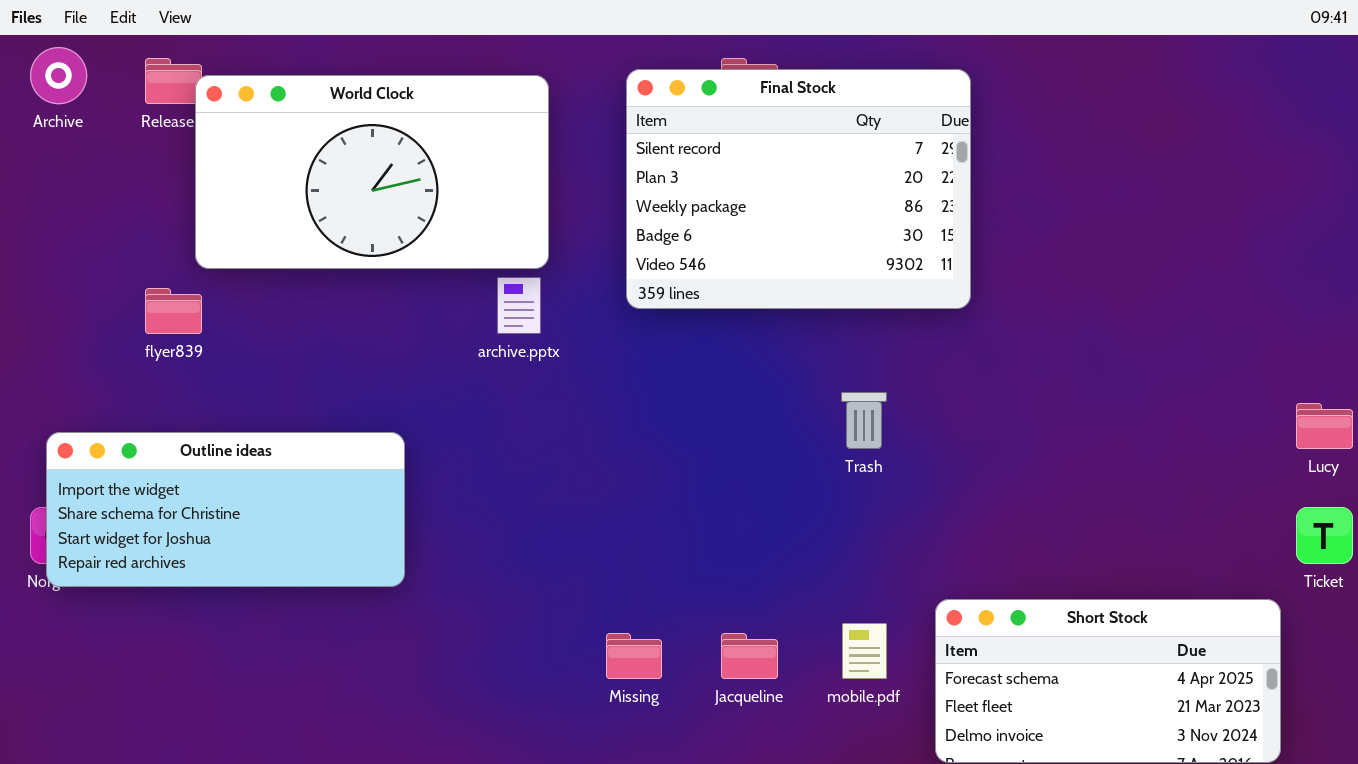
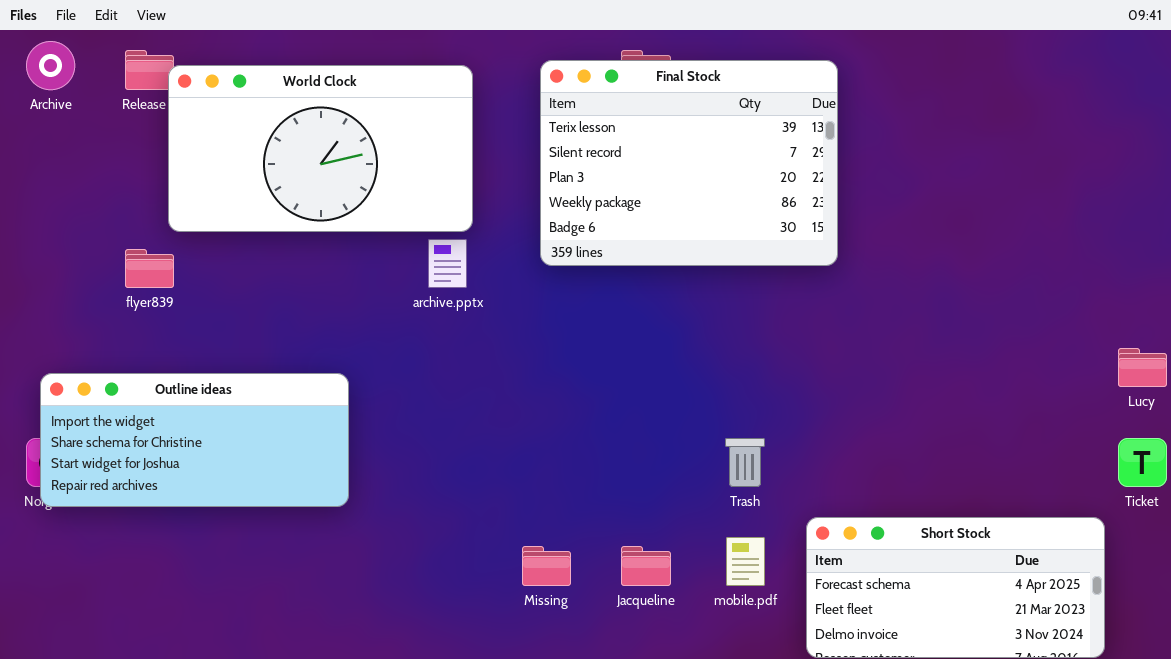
Final Stock: [626,69,971,309] -> [540,60,838,266], scrolled up 1 row
Trash: [841,392,887,449] -> [725,438,765,487], moved

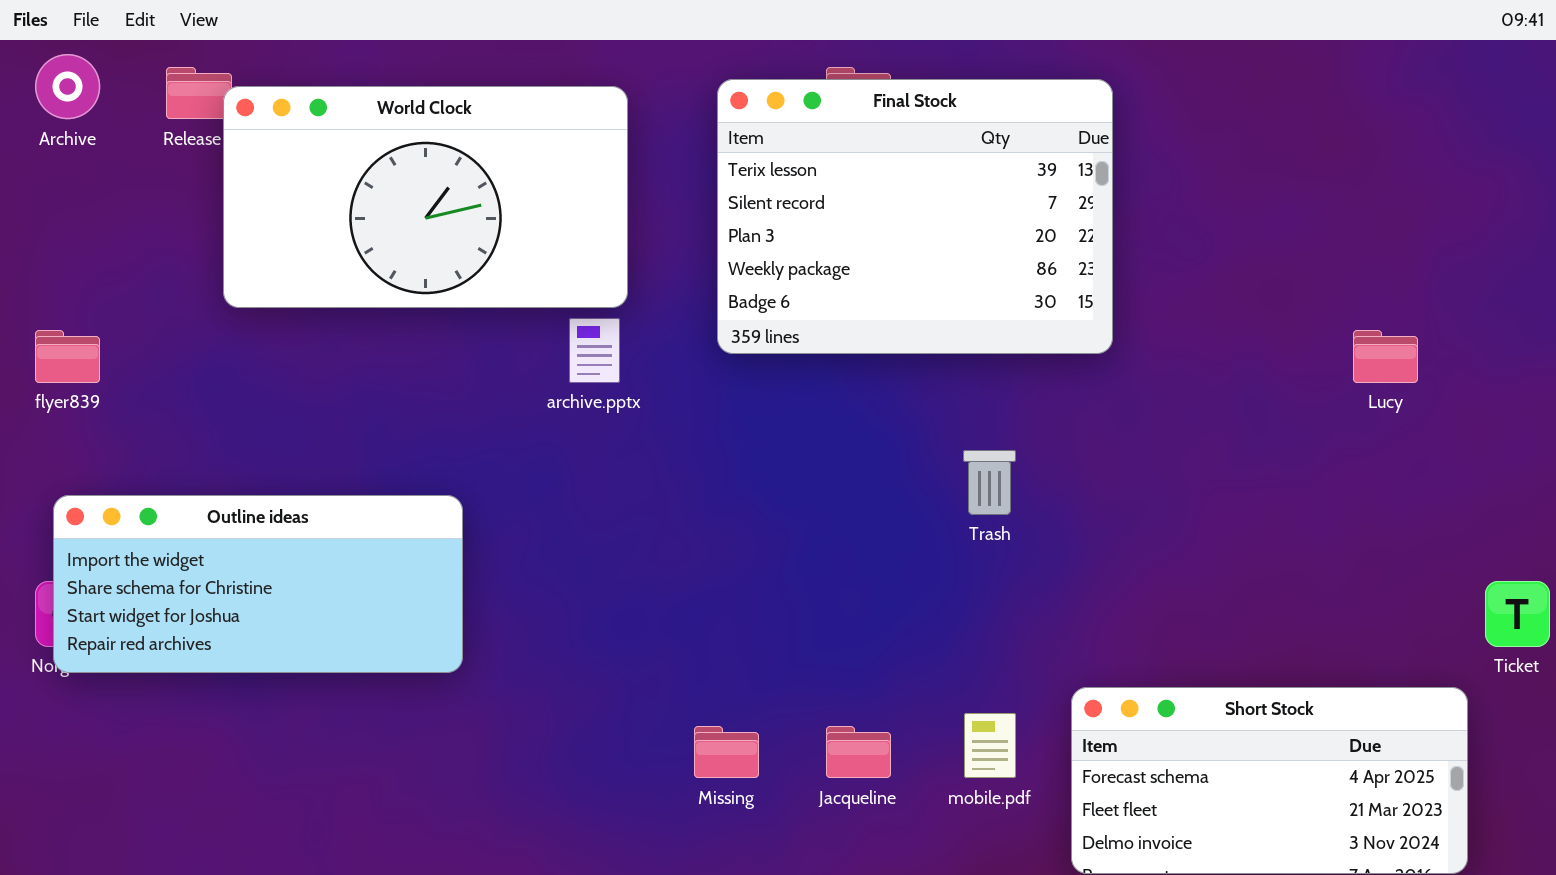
flyer839: [125,249,174,288] -> [35,330,100,383], moved
Lucy: [1118,348,1167,387] -> [1353,330,1418,383], moved
Trash: [725,438,765,487] -> [963,450,1016,515], moved

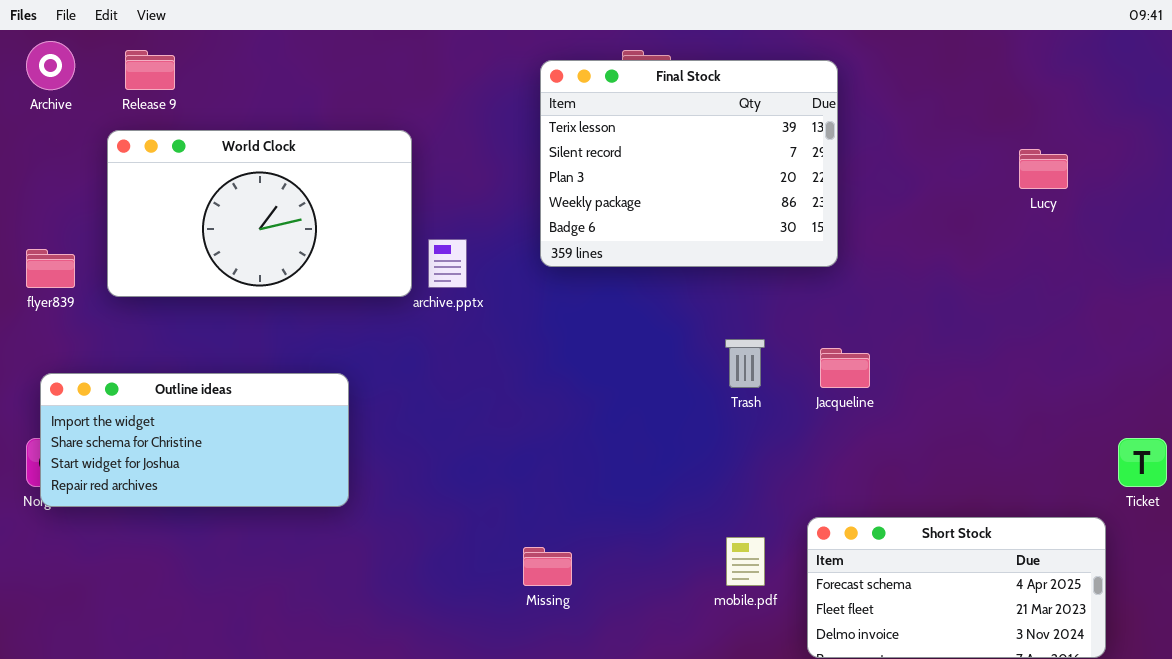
World Clock: [223,86,628,308] -> [107,130,412,297], moved
Lucy: [1353,330,1418,383] -> [1019,149,1068,189], moved
Jacqueline: [826,726,891,778] -> [820,348,870,388], moved

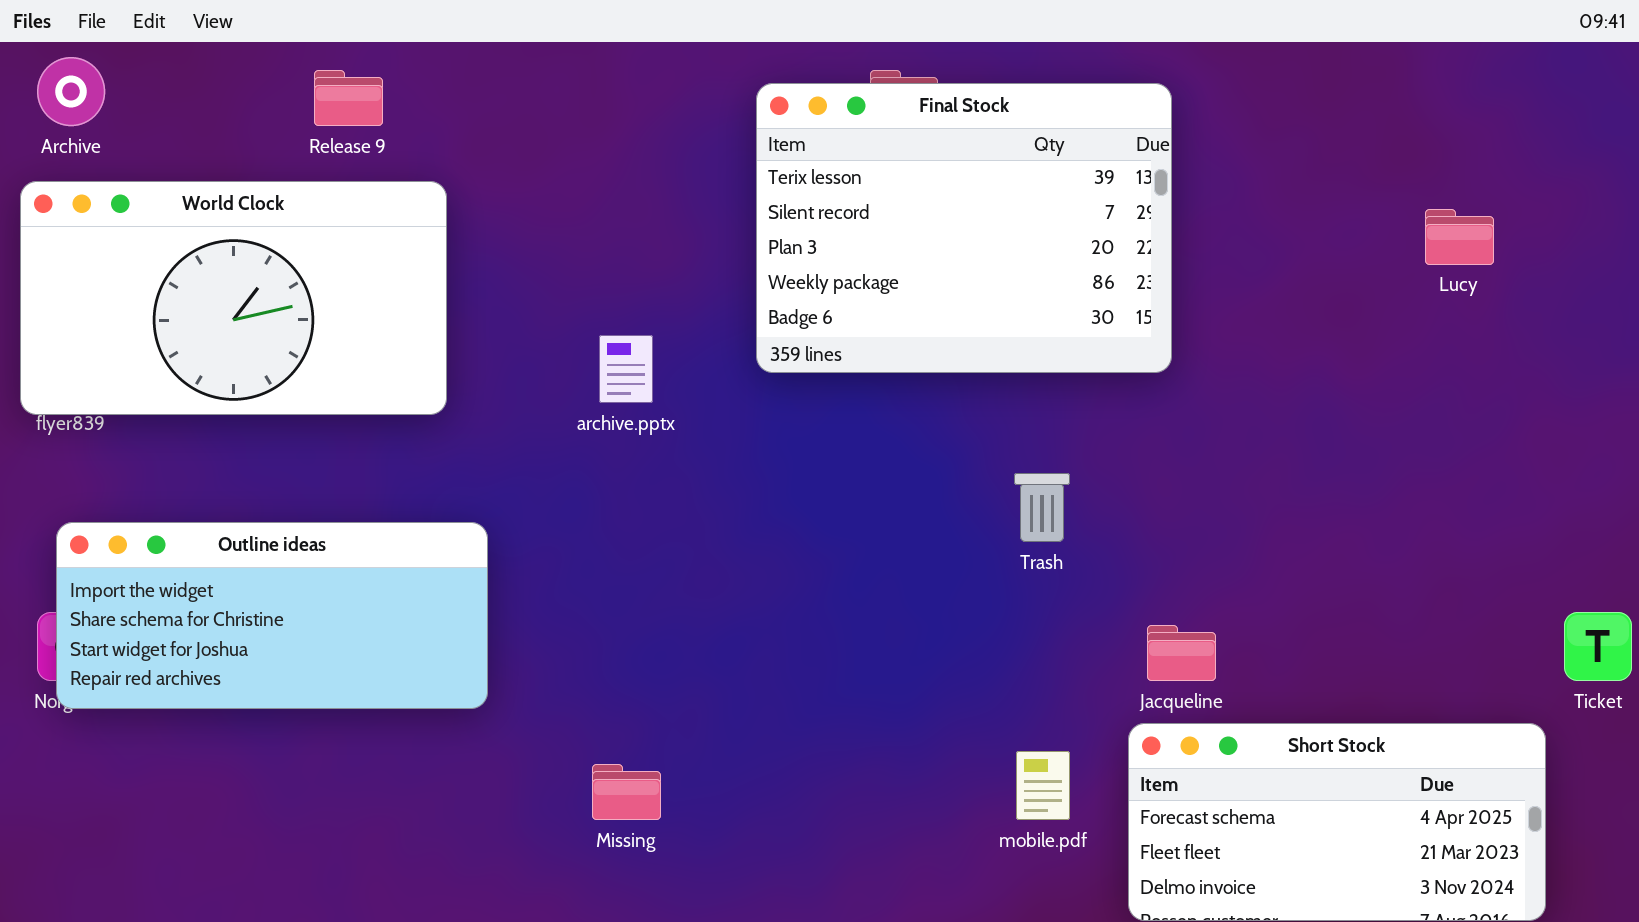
Release 9: [125,50,175,90] -> [314,70,383,126], moved
World Clock: [107,130,412,297] -> [20,181,447,415], moved
Jacqueline: [820,348,870,388] -> [1147,625,1216,681], moved
Missing: [523,547,572,586] -> [592,764,661,820], moved

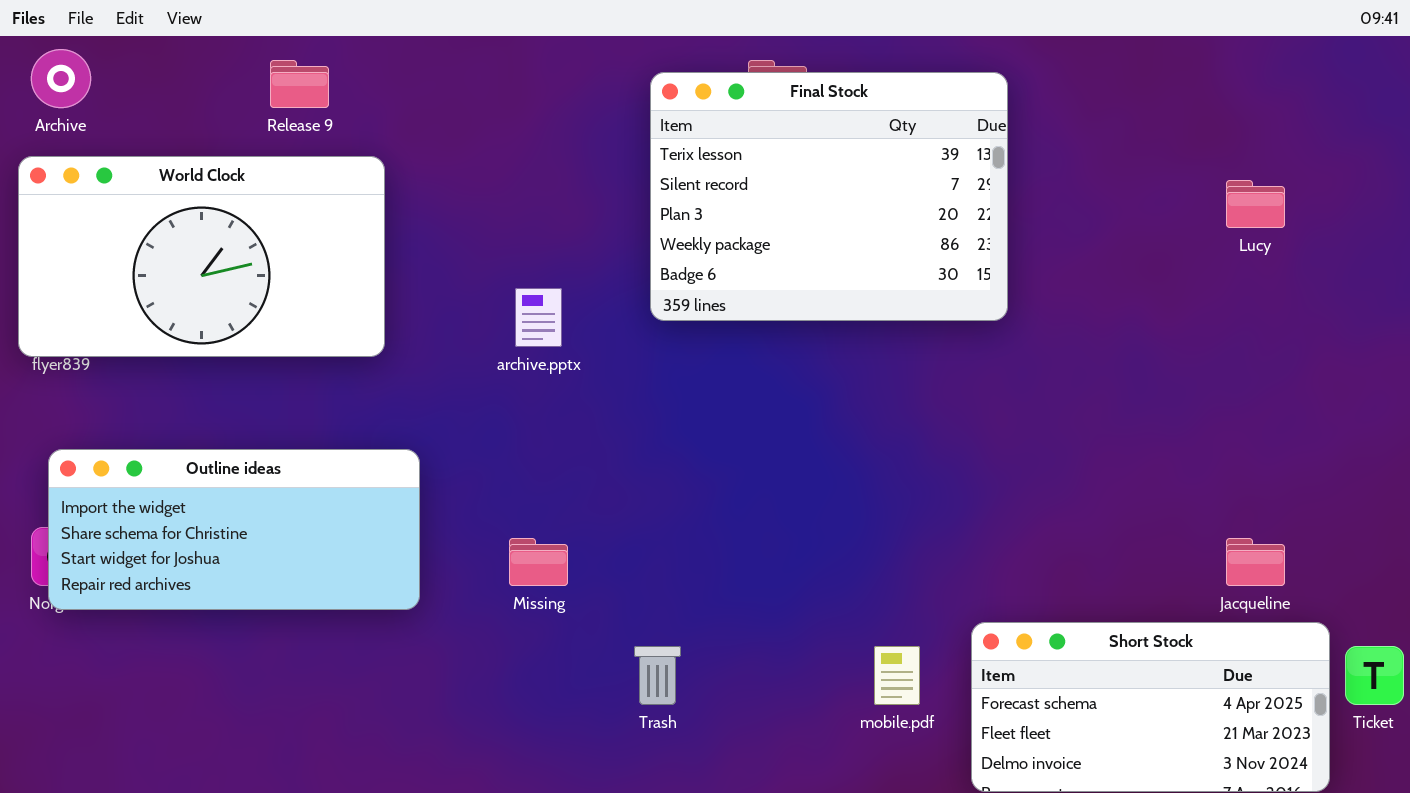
Trash: [1014,473,1070,542] -> [634,646,681,705], moved
Ticket: [1564,612,1632,681] -> [1345,646,1404,705], moved
Jacqueline: [1147,625,1216,681] -> [1226,538,1285,586], moved
Missing: [592,764,661,820] -> [509,538,568,586], moved

